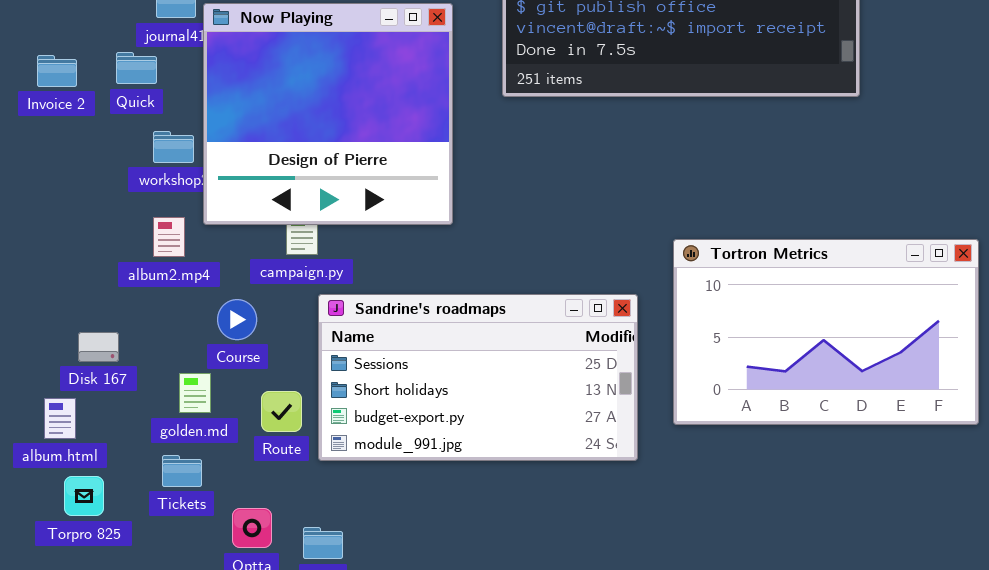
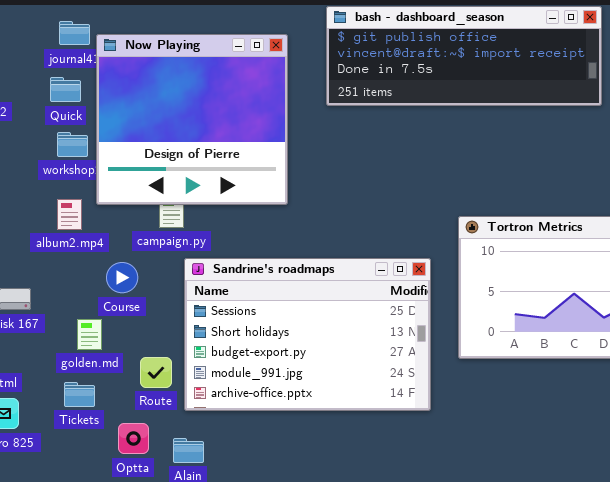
Quick: [116,52,157,84] -> [50,77,81,102], moved
Sandrine's roadmaps: [318,294,638,461] -> [184,258,431,411], resized
Route: [261,391,302,432] -> [140,357,172,388], moved

